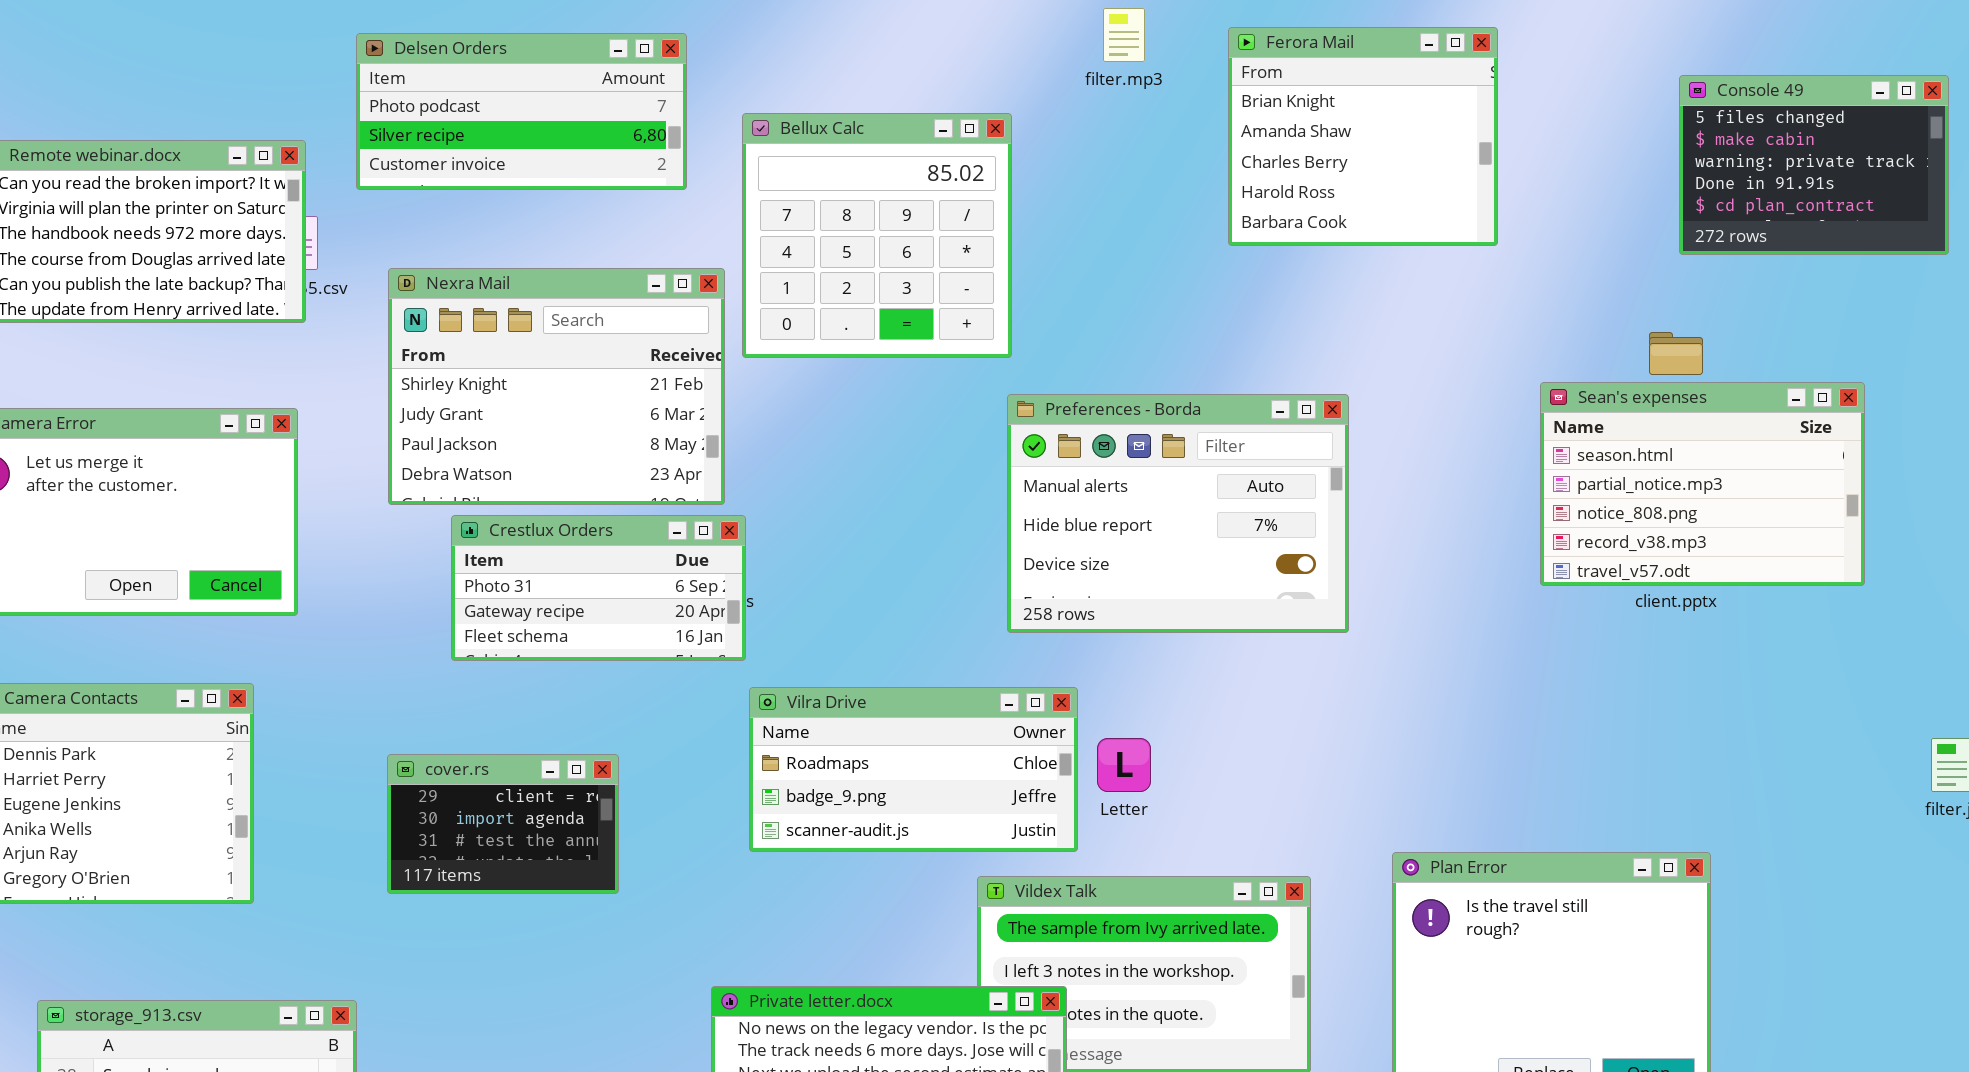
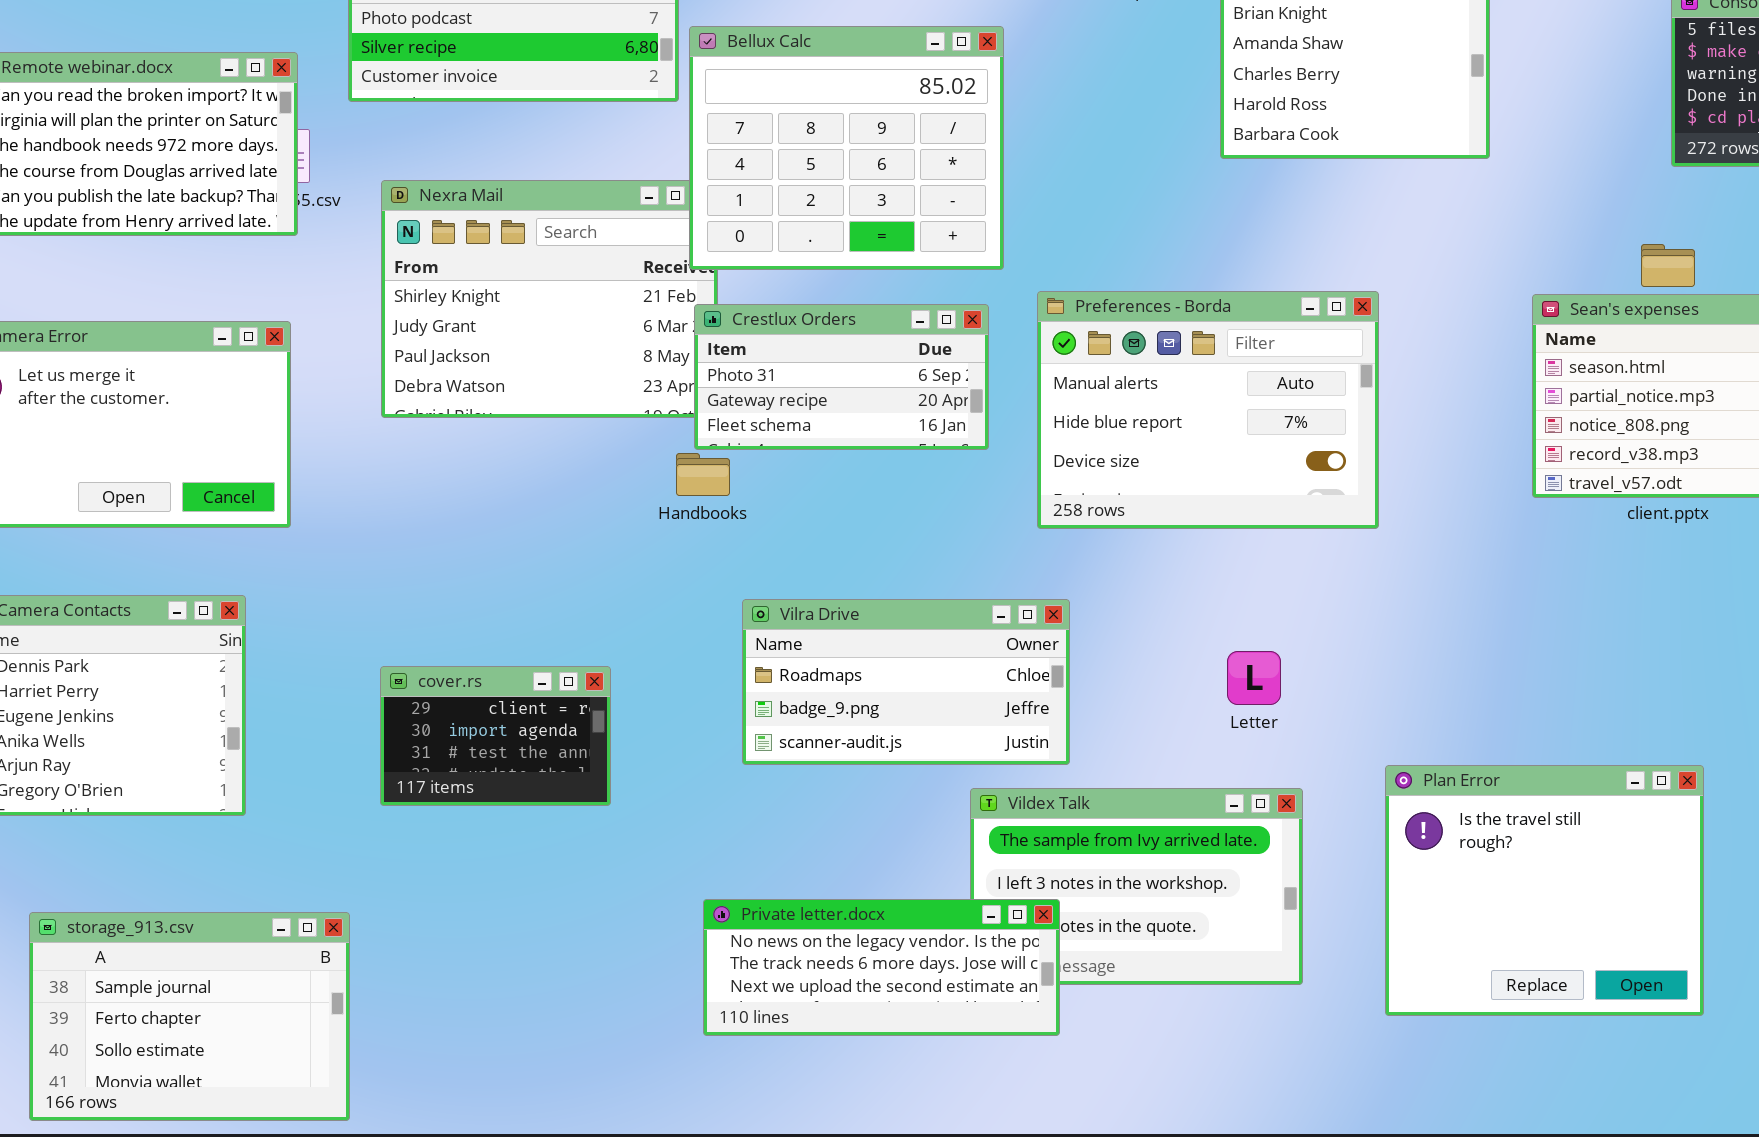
Bellux Calc: [742,113,1012,358] -> [689,26,1004,270], resized
Preferences - Borda: [1007,394,1349,633] -> [1037,291,1379,529], moved
Crestlux Orders: [451,515,746,661] -> [694,304,989,450], moved
Letter: [1097,738,1151,792] -> [1227,651,1281,705], moved

